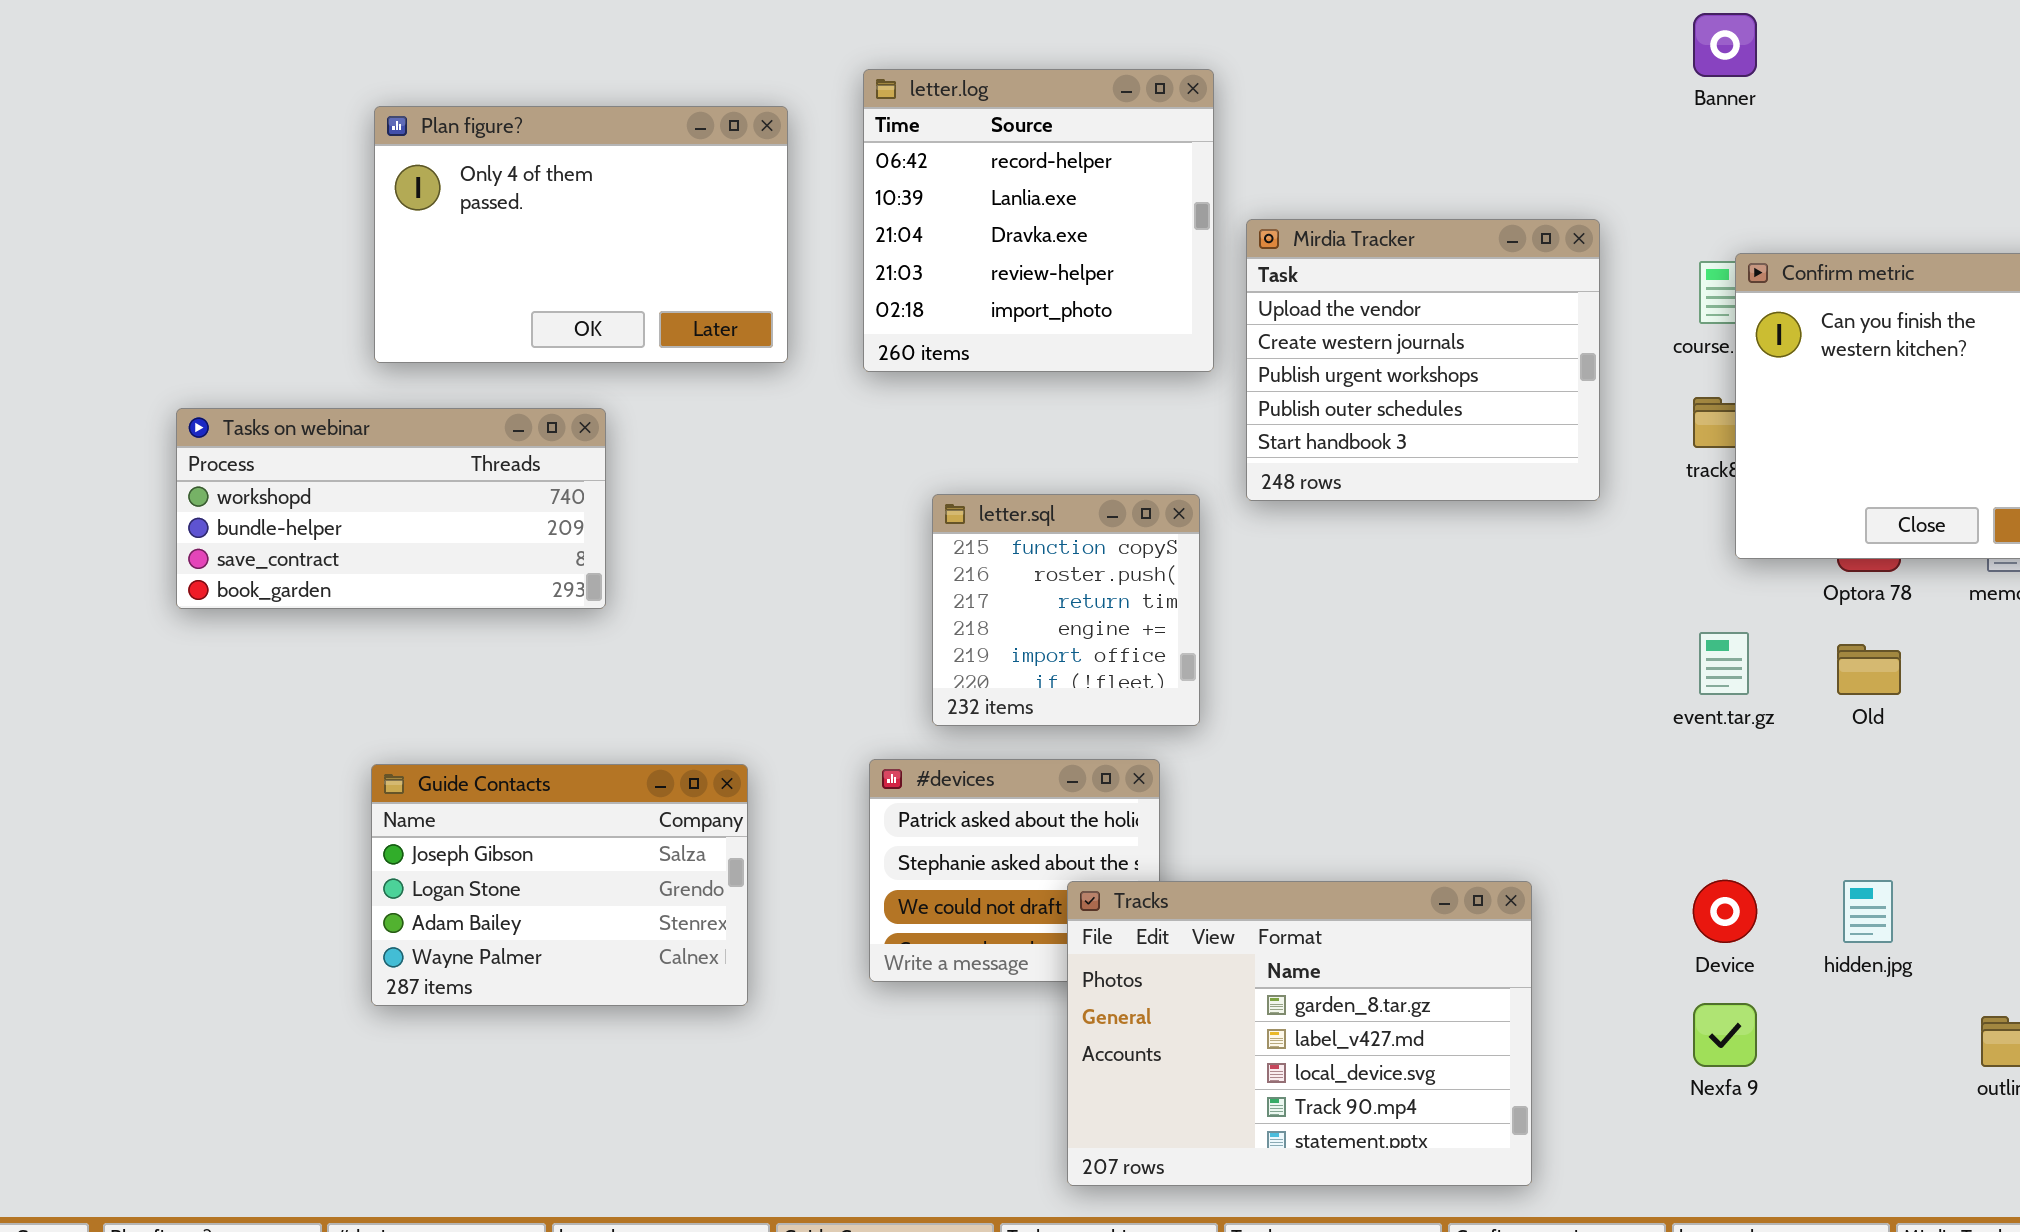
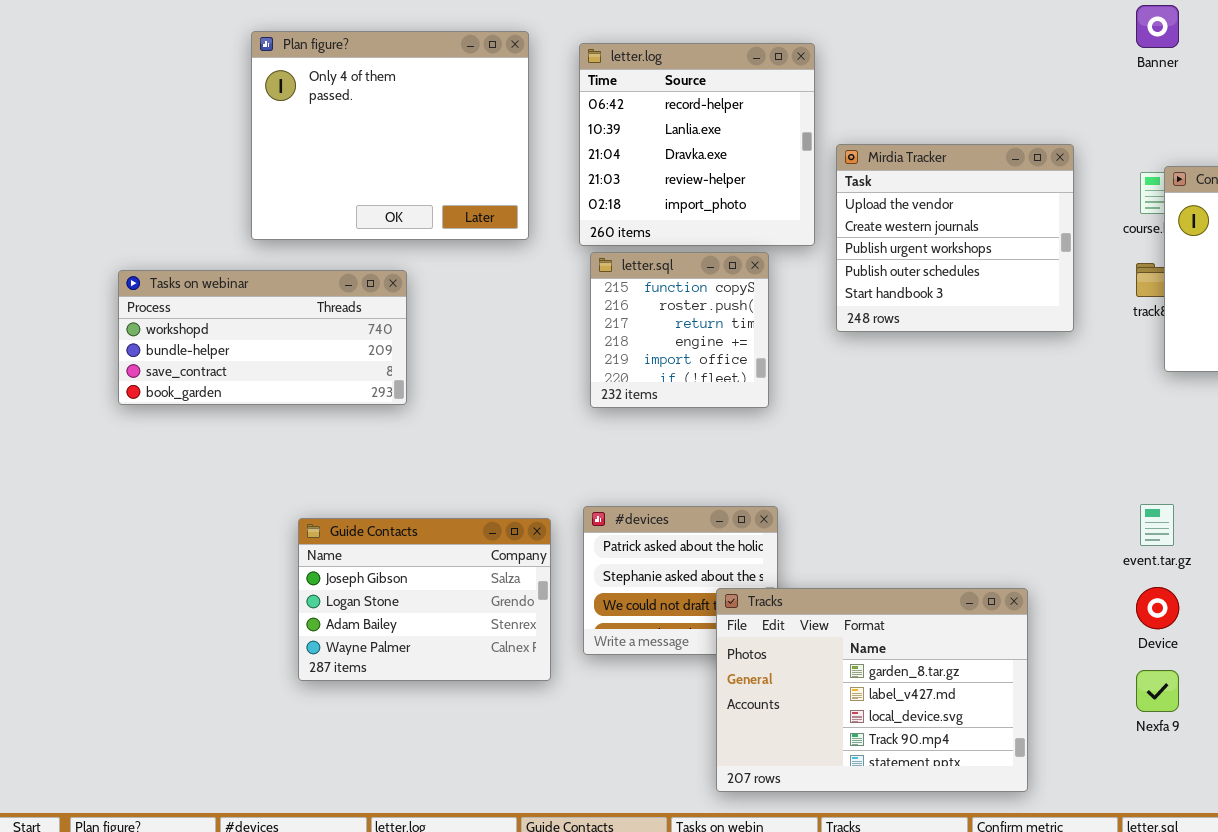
Plan figure?: [374,106,788,363] -> [251,31,529,240], resized
letter.sql: [932,494,1200,726] -> [590,252,769,408], moved
event.tar.gz: [1699,632,1749,695] -> [1140,504,1174,546], moved
Guide Contacts: [371,764,748,1006] -> [298,518,551,681], moved

